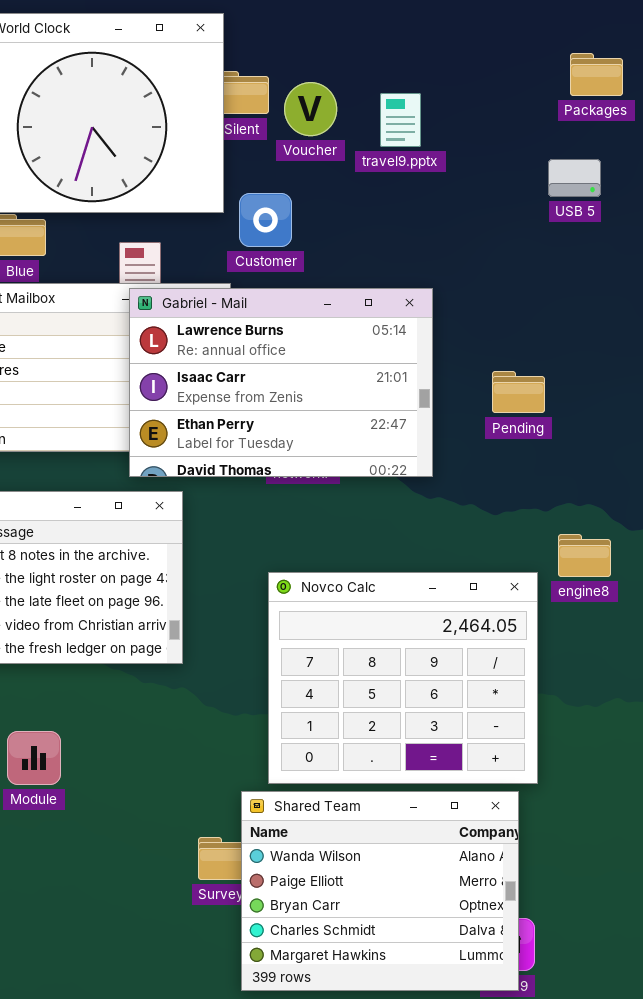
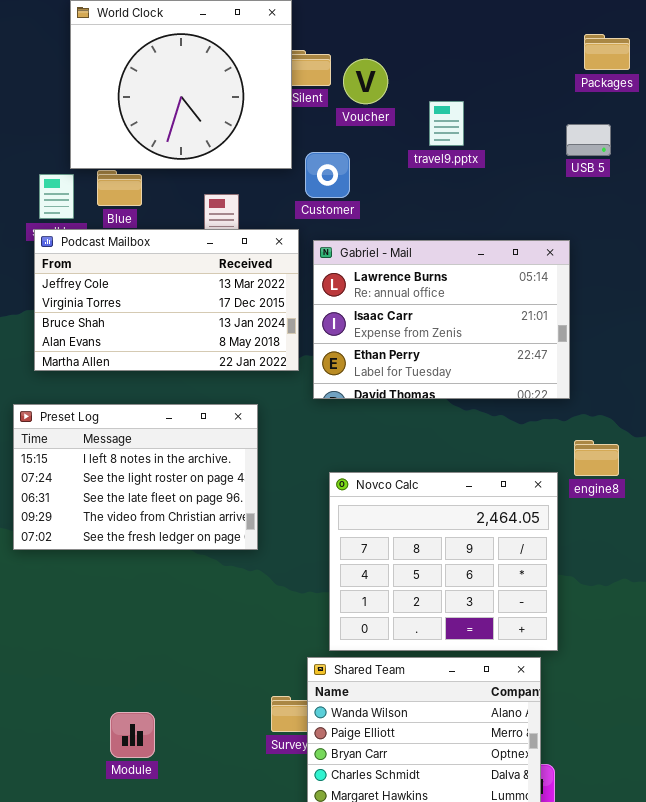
travel9.pptx: [380,93,421,147] -> [429,101,464,146], moved
Gabriel - Mail: [129,288,433,477] -> [313,240,570,399], moved
Module: [7,731,61,785] -> [110,712,155,758], moved

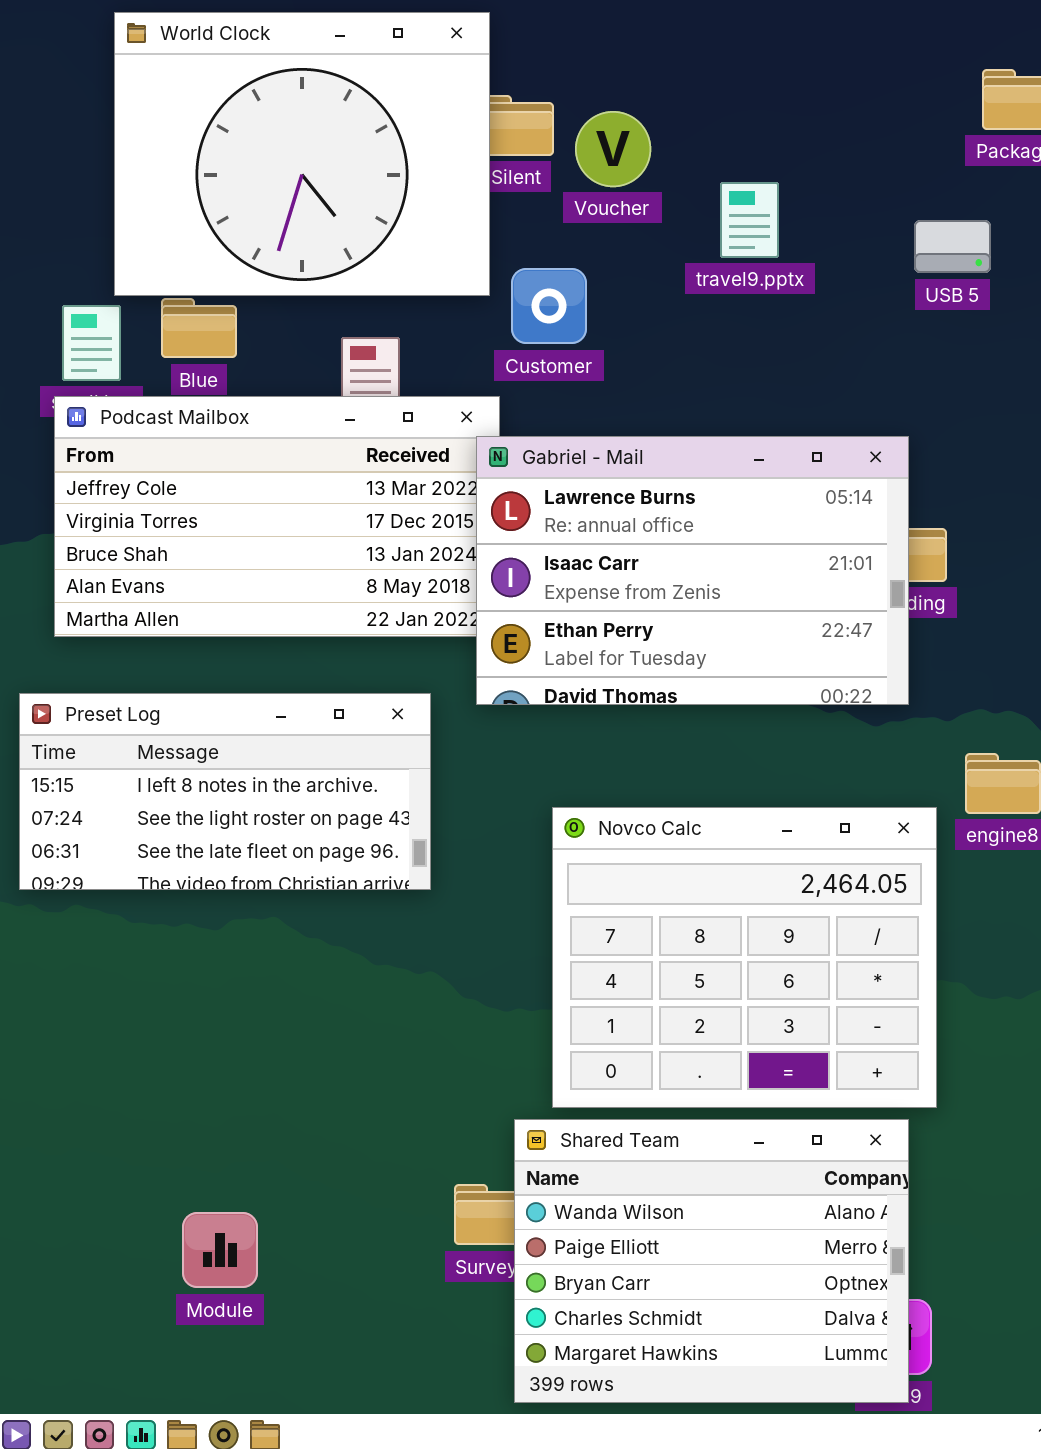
USB 5: [566,124,611,156] -> [914,220,991,273], moved
Gabriel - Mail: [313,240,570,399] -> [476,436,909,705], moved
Preset Log: [13,404,258,550] -> [19,693,431,890], resized

